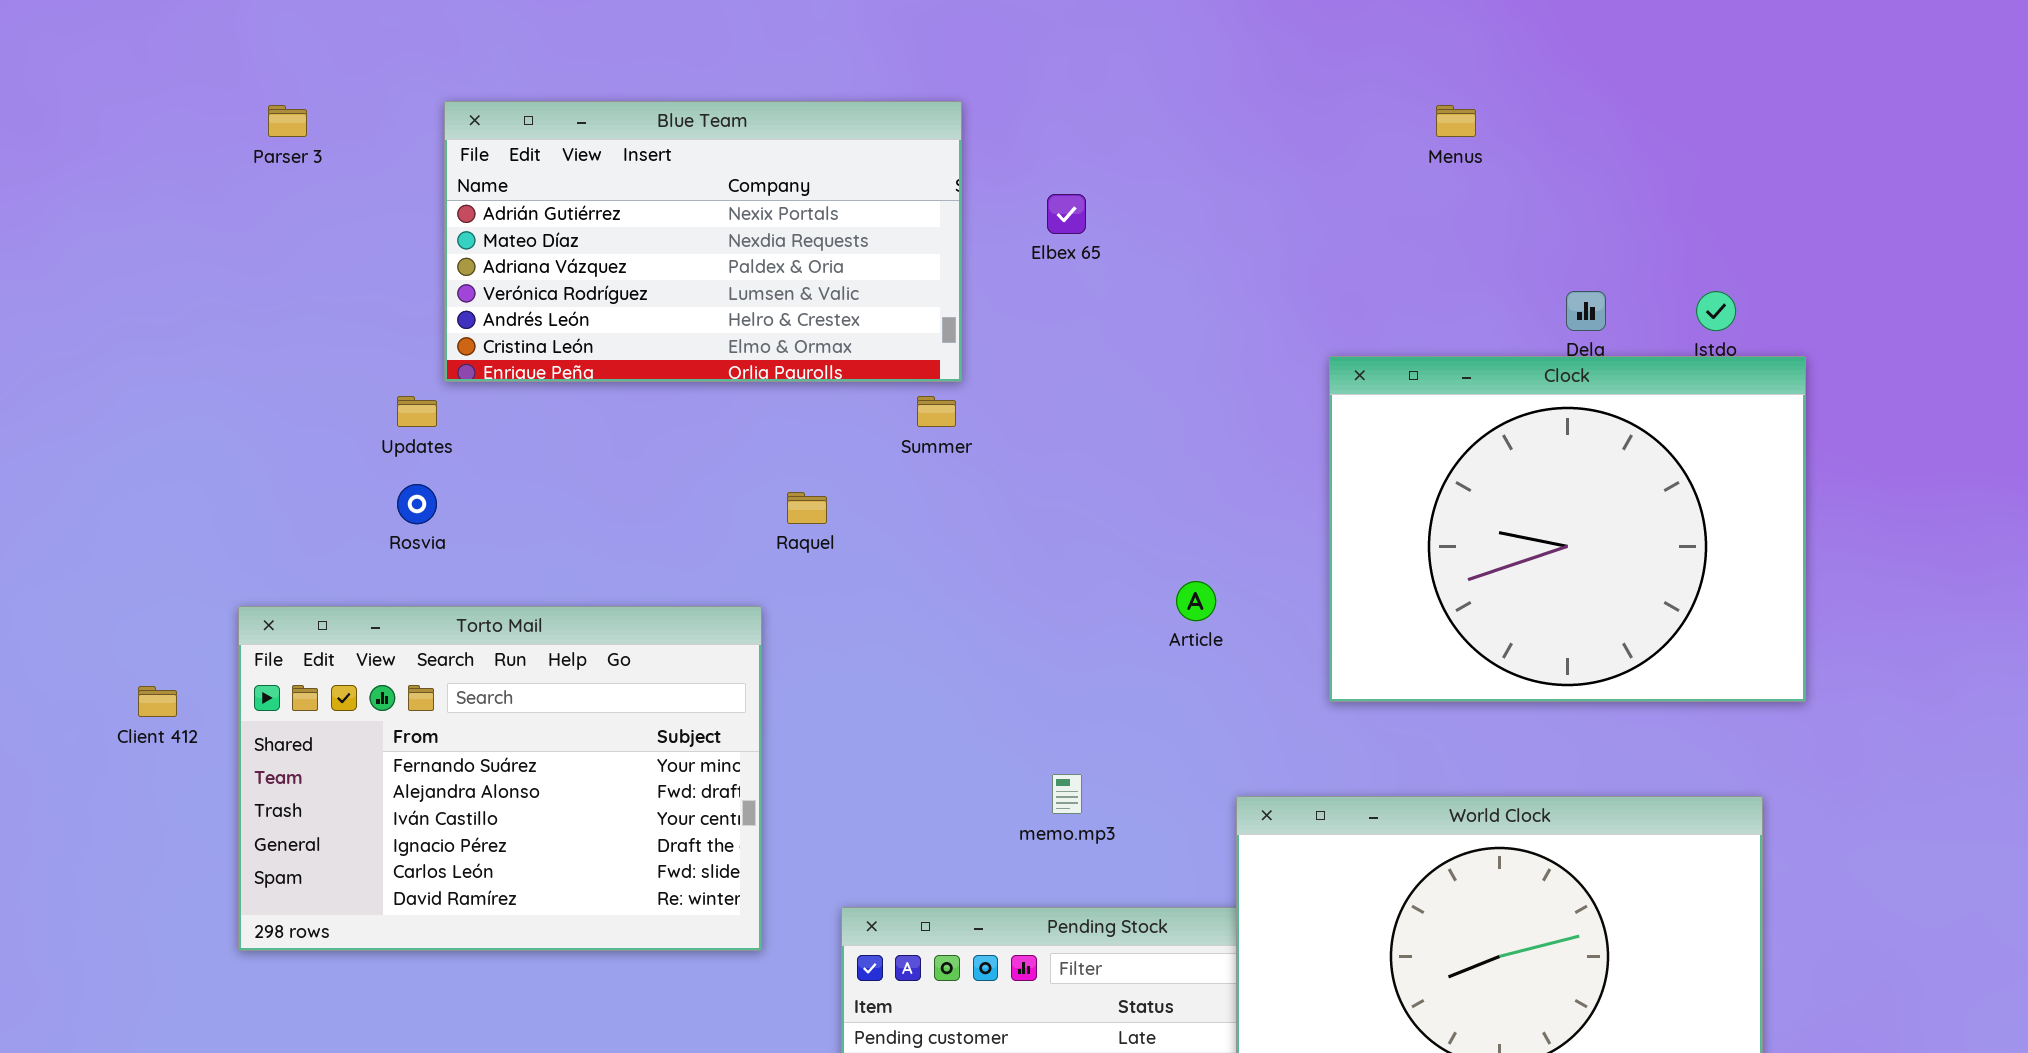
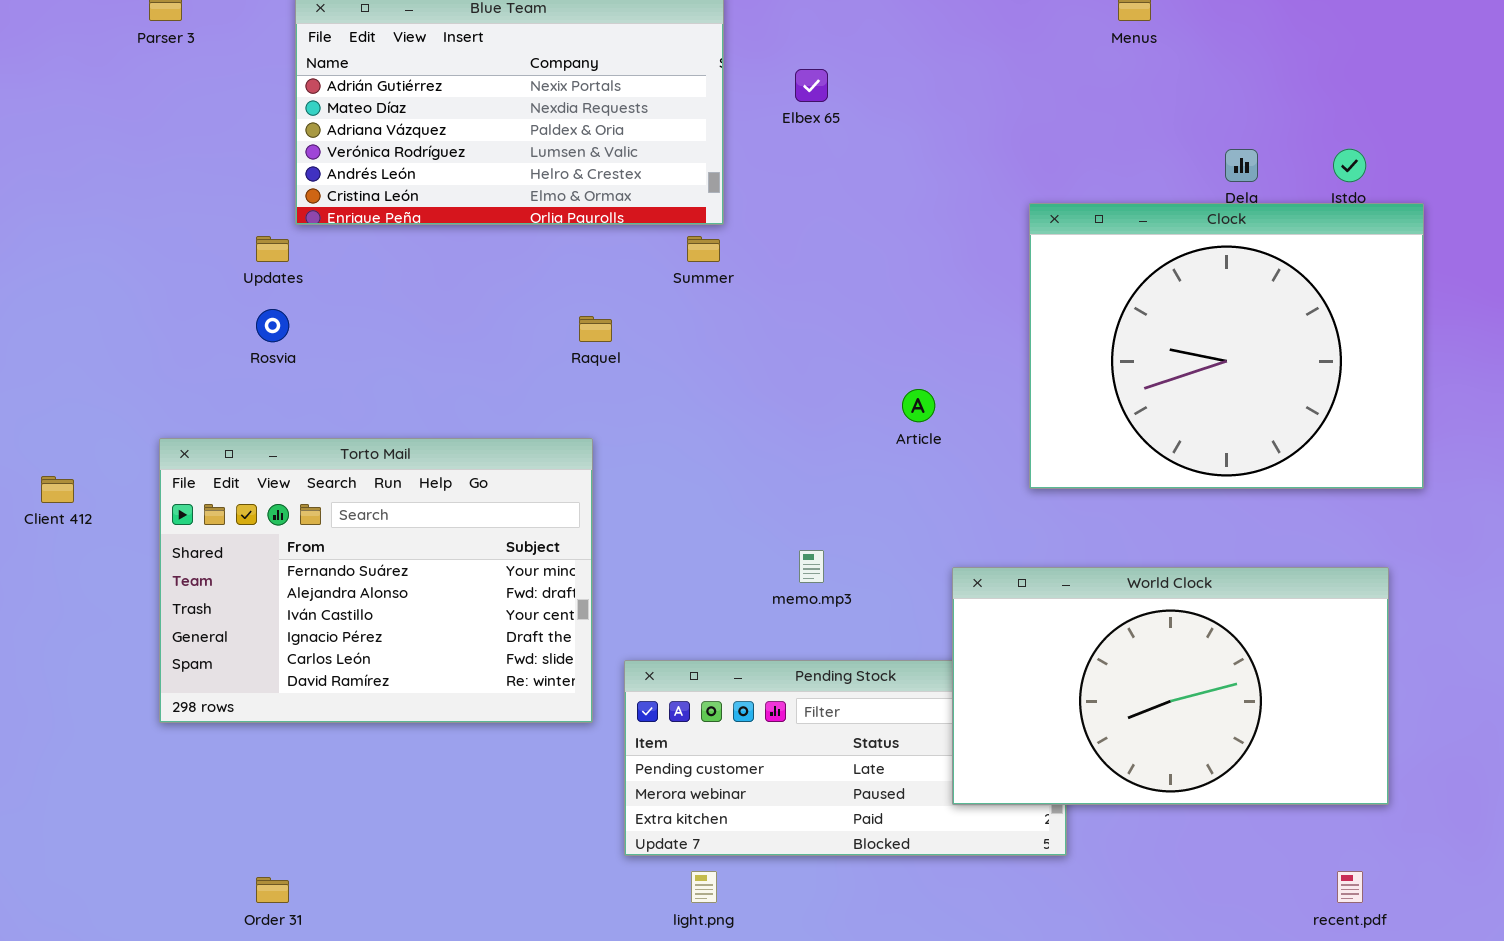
Torto Mail: [238,606,762,951] -> [159,438,593,723], moved

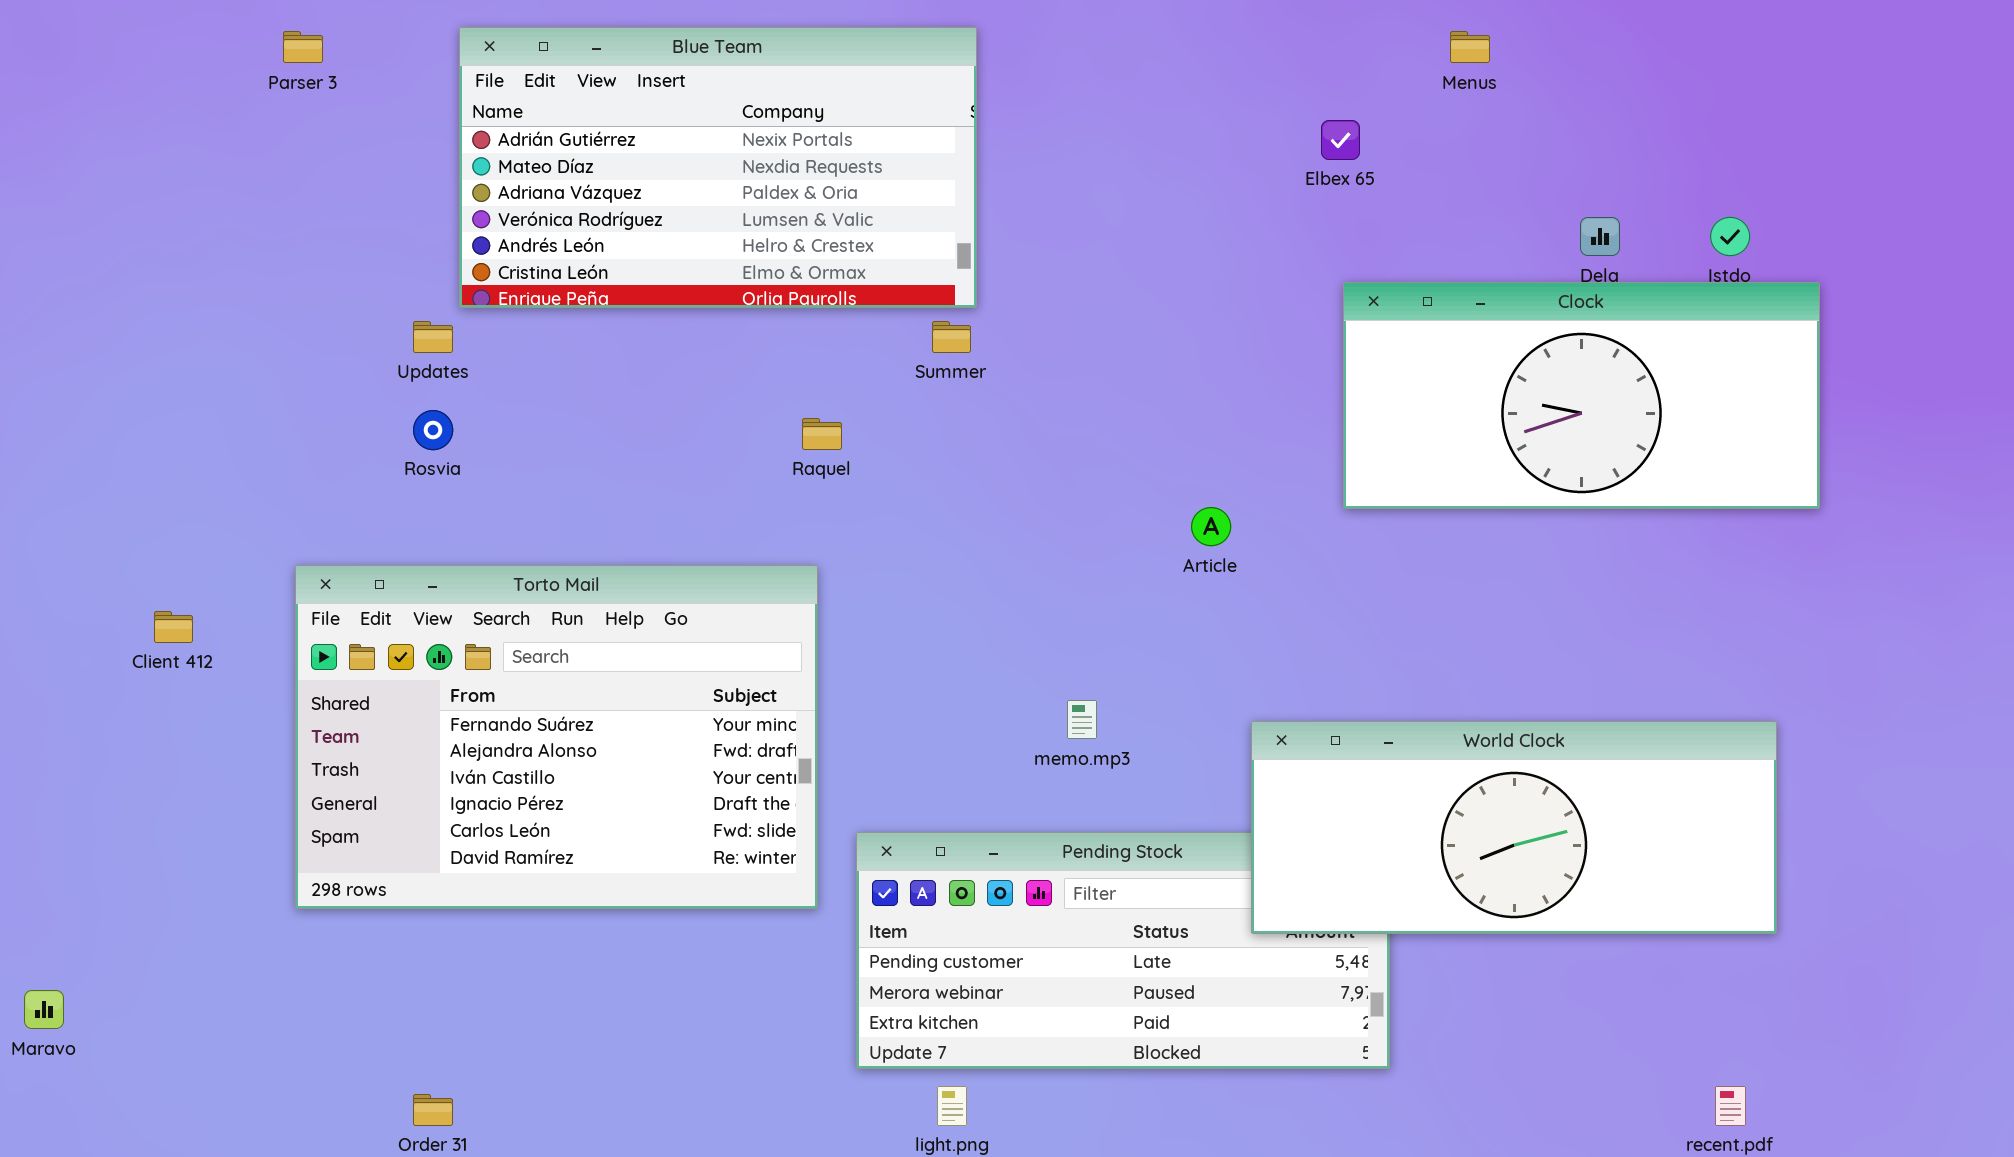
Elbex 65: [795,69,828,102] -> [1321,120,1360,160], moved
Clock: [1029,203,1424,489] -> [1343,282,1820,509], resized
World Clock: [952,567,1389,805] -> [1251,721,1777,934], resized

